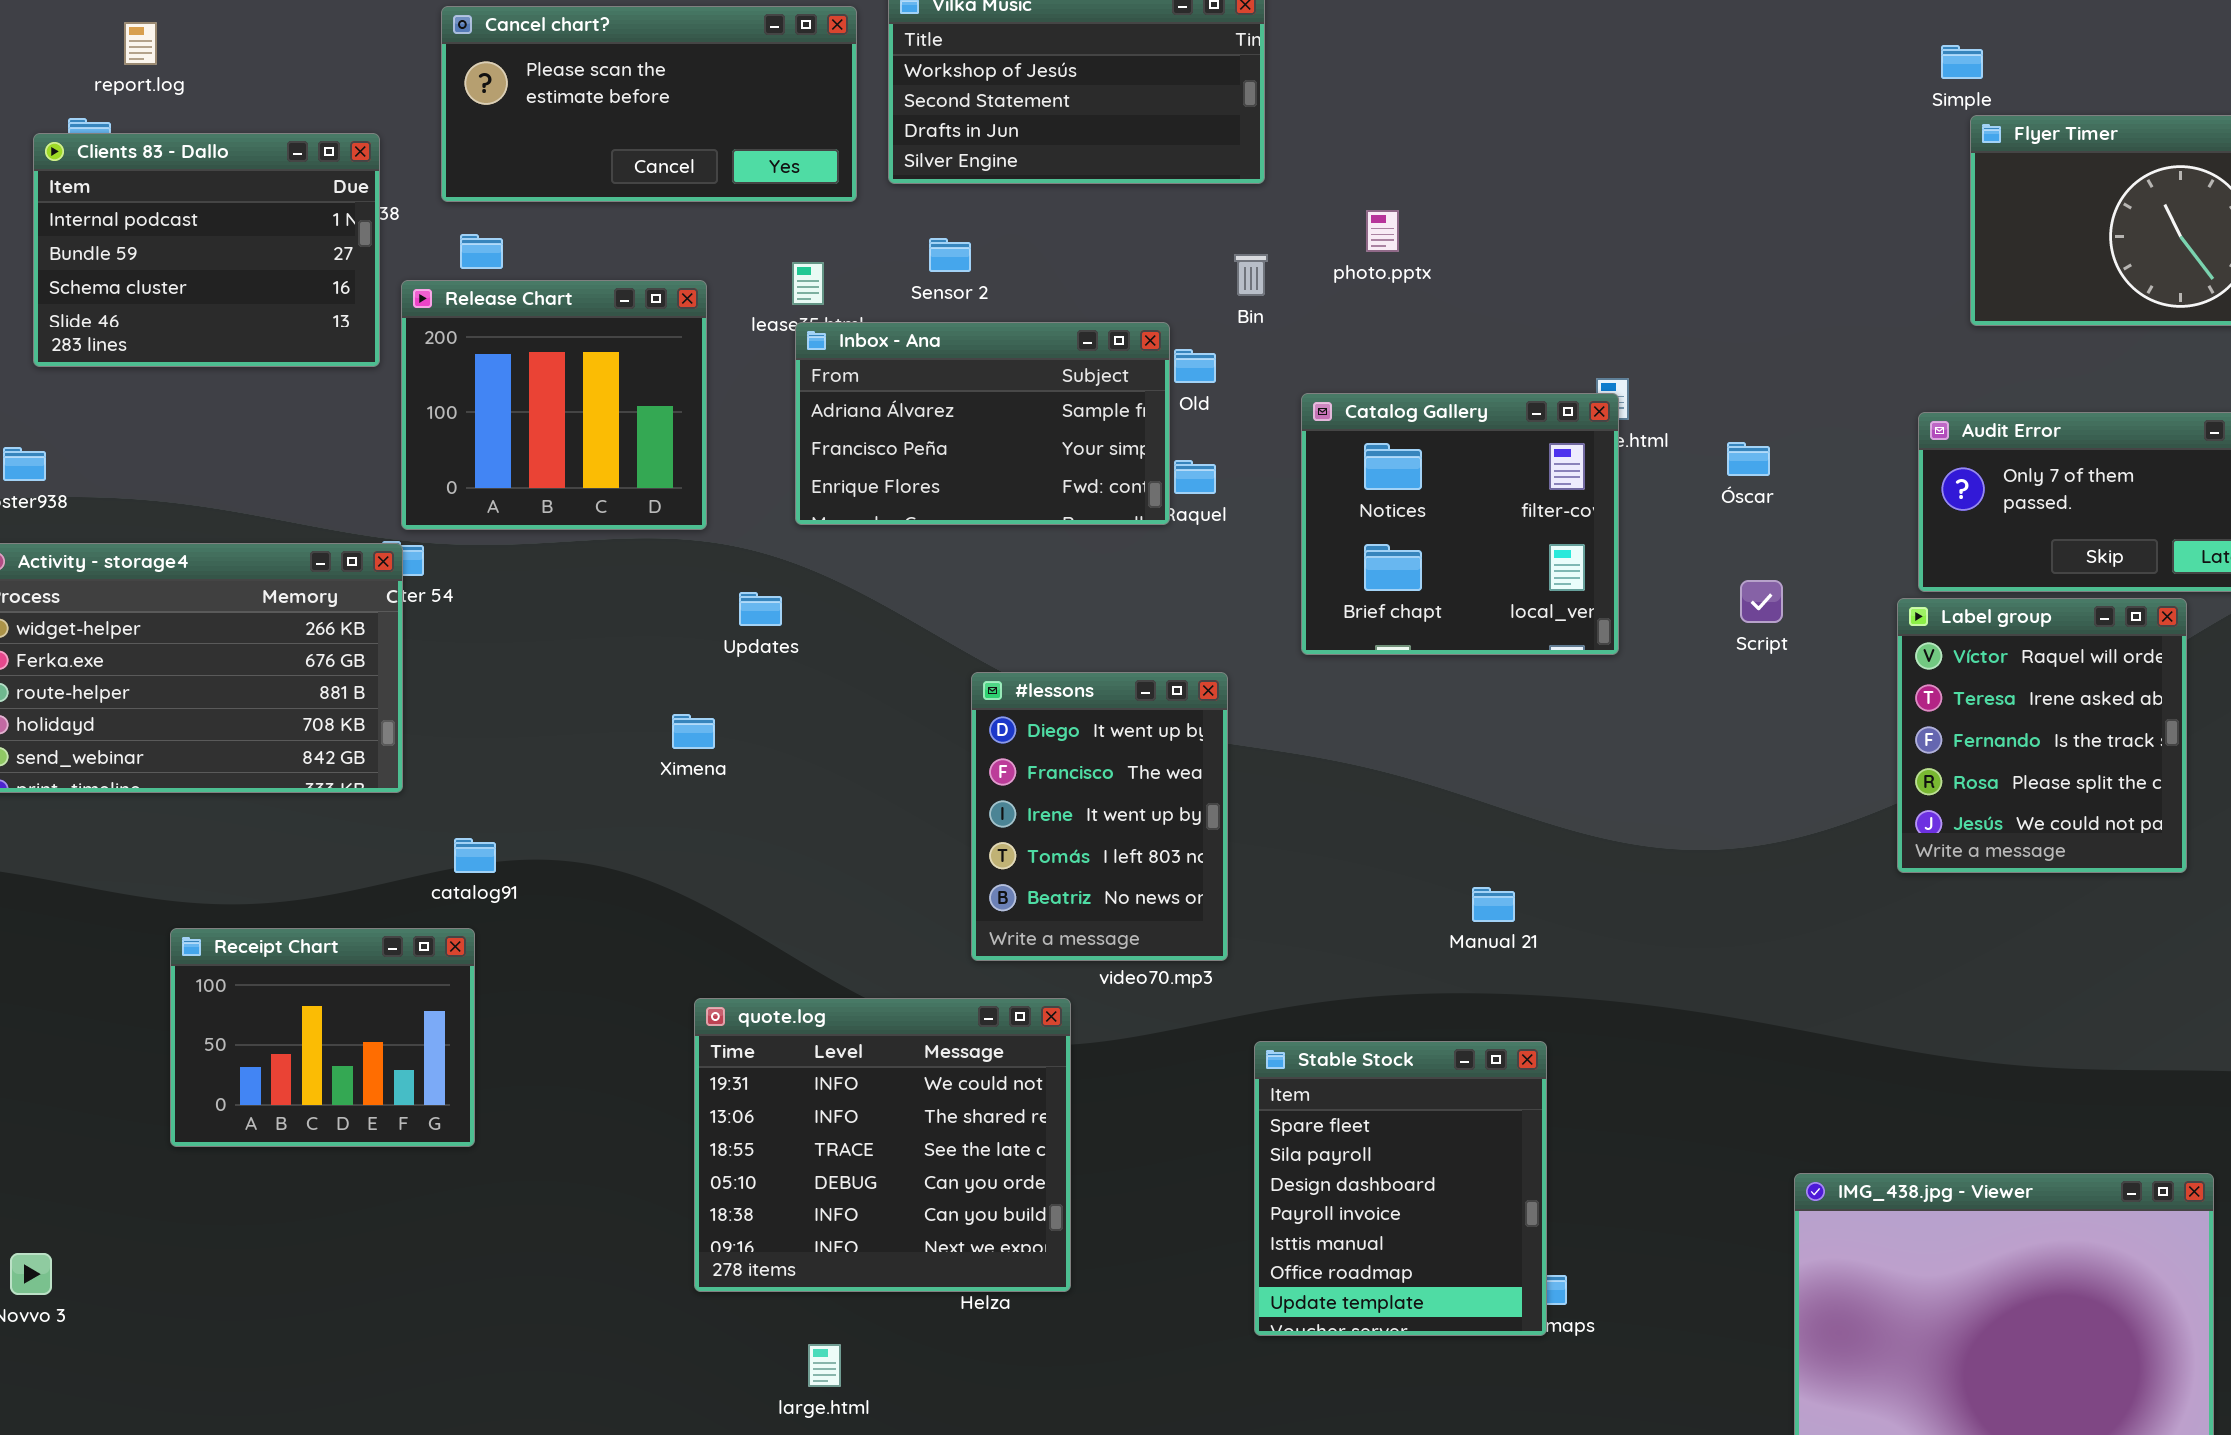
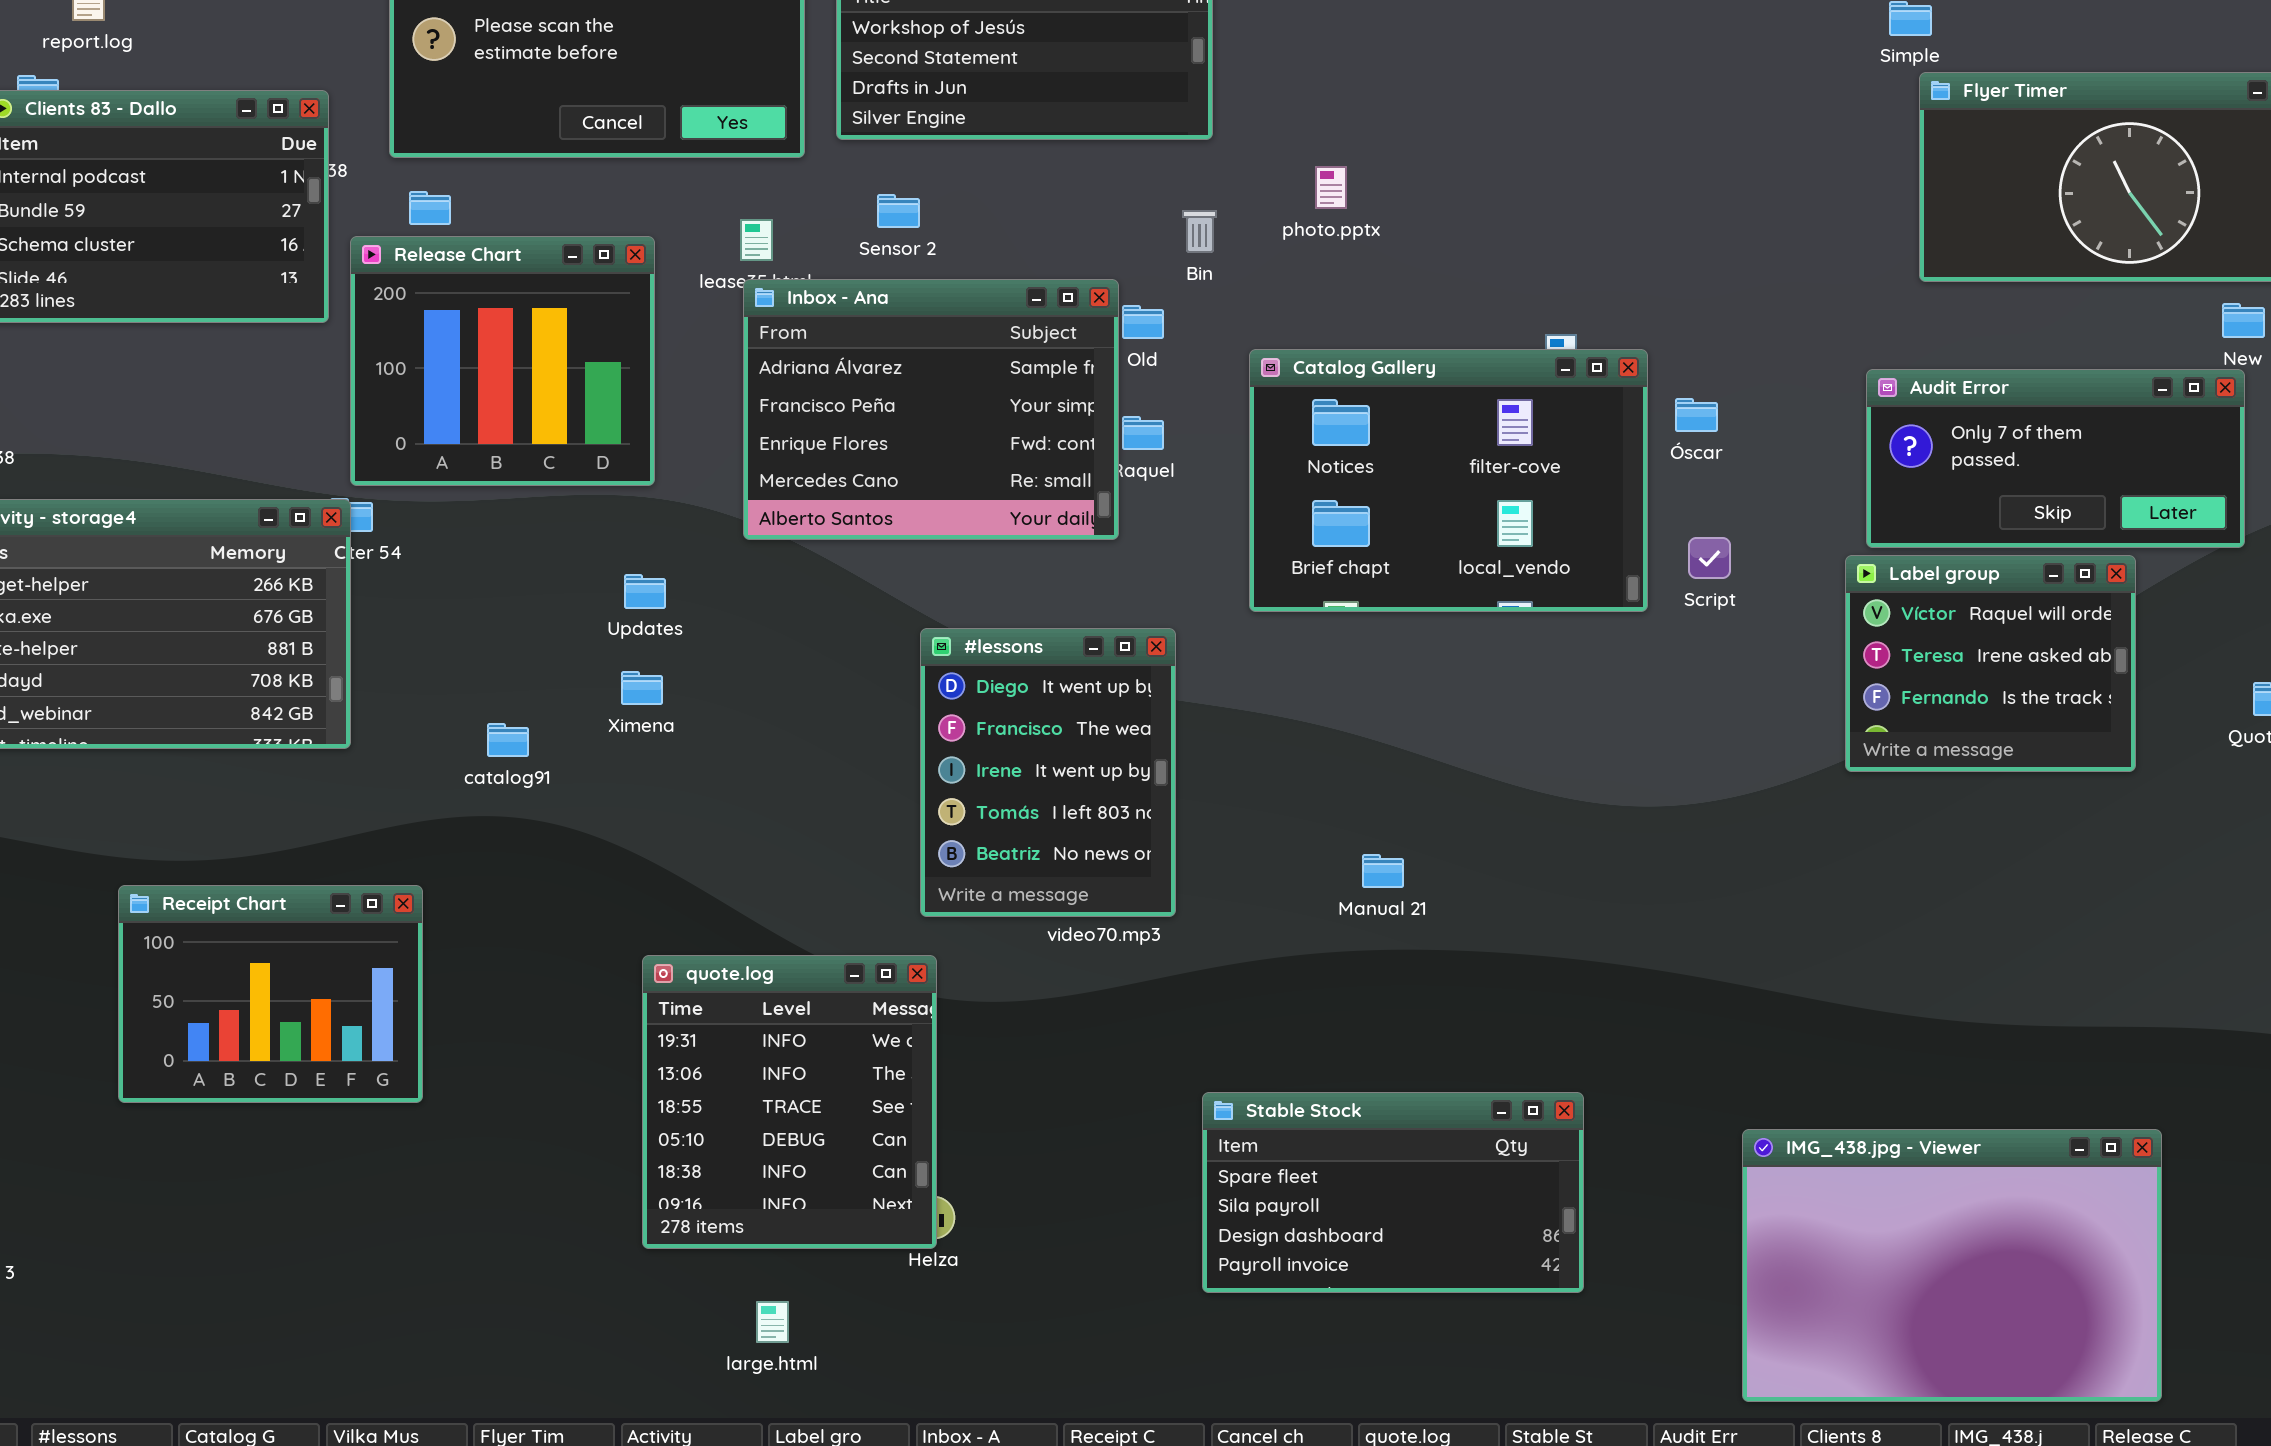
Inbox - Ana: [795,322,1170,525] -> [743,279,1119,540], resized
Catalog Gallery: [1301,393,1619,655] -> [1249,349,1648,612], resized
Updates: [739,592,782,626] -> [624,574,666,609], moved
Label group: [1897,598,2187,873] -> [1845,555,2136,772], resized
catalog91: [454,838,496,873] -> [487,723,529,757], moved
Manual 21: [1472,887,1515,922] -> [1362,854,1404,888], moved
quote.log: [694,998,1071,1292] -> [642,955,937,1249], resized
Stable Stock: [1254,1041,1547,1336] -> [1202,1092,1584,1293], resized

